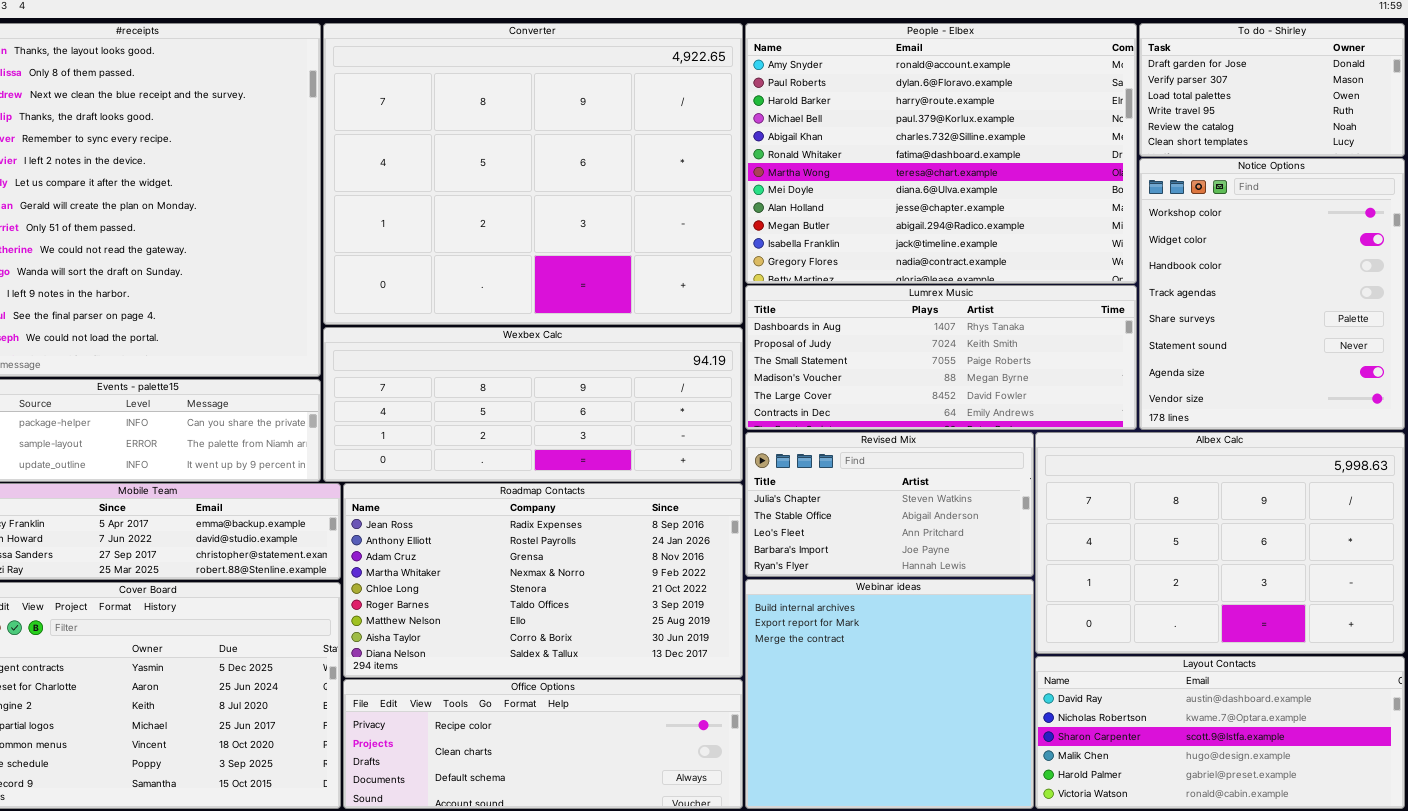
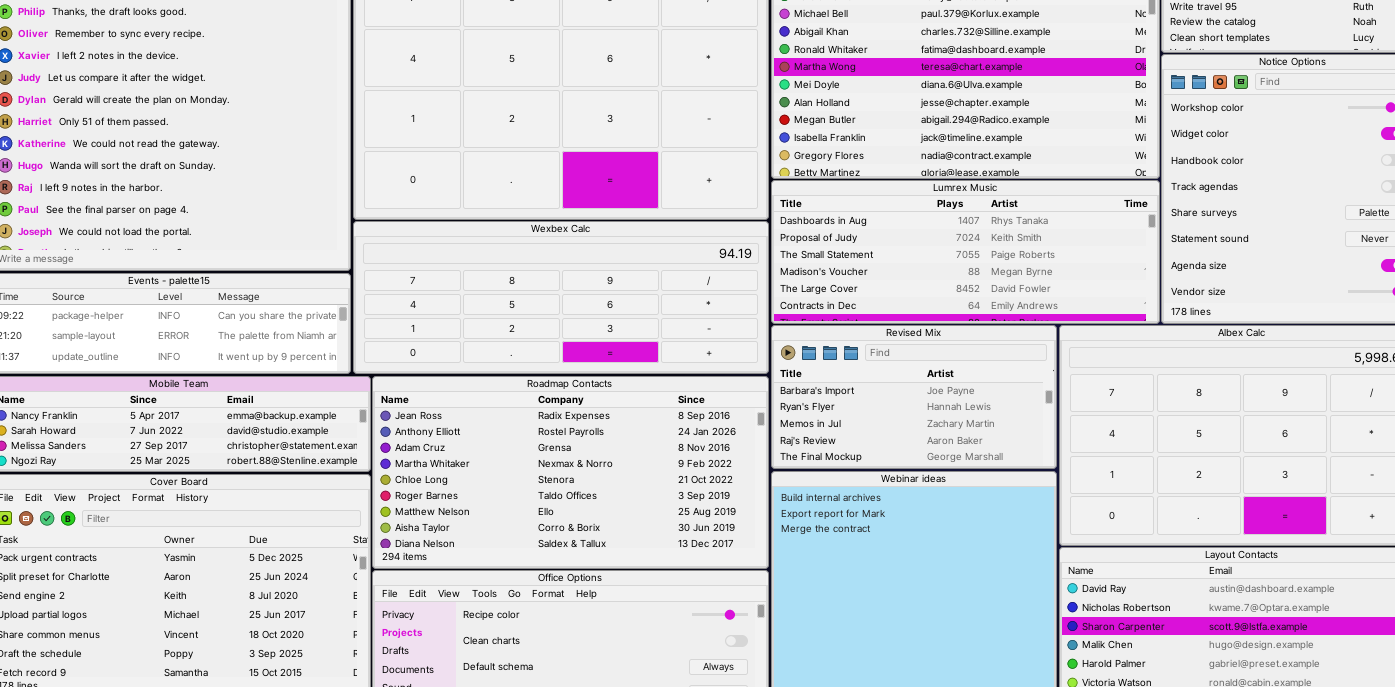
Revised Mix: [745,432,1034,577] -> [771,325,1057,469], scrolled down 3 rows

